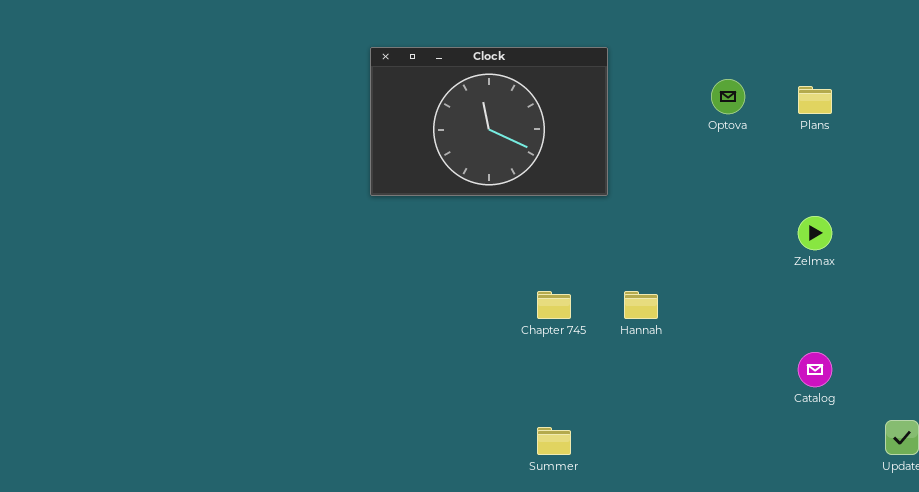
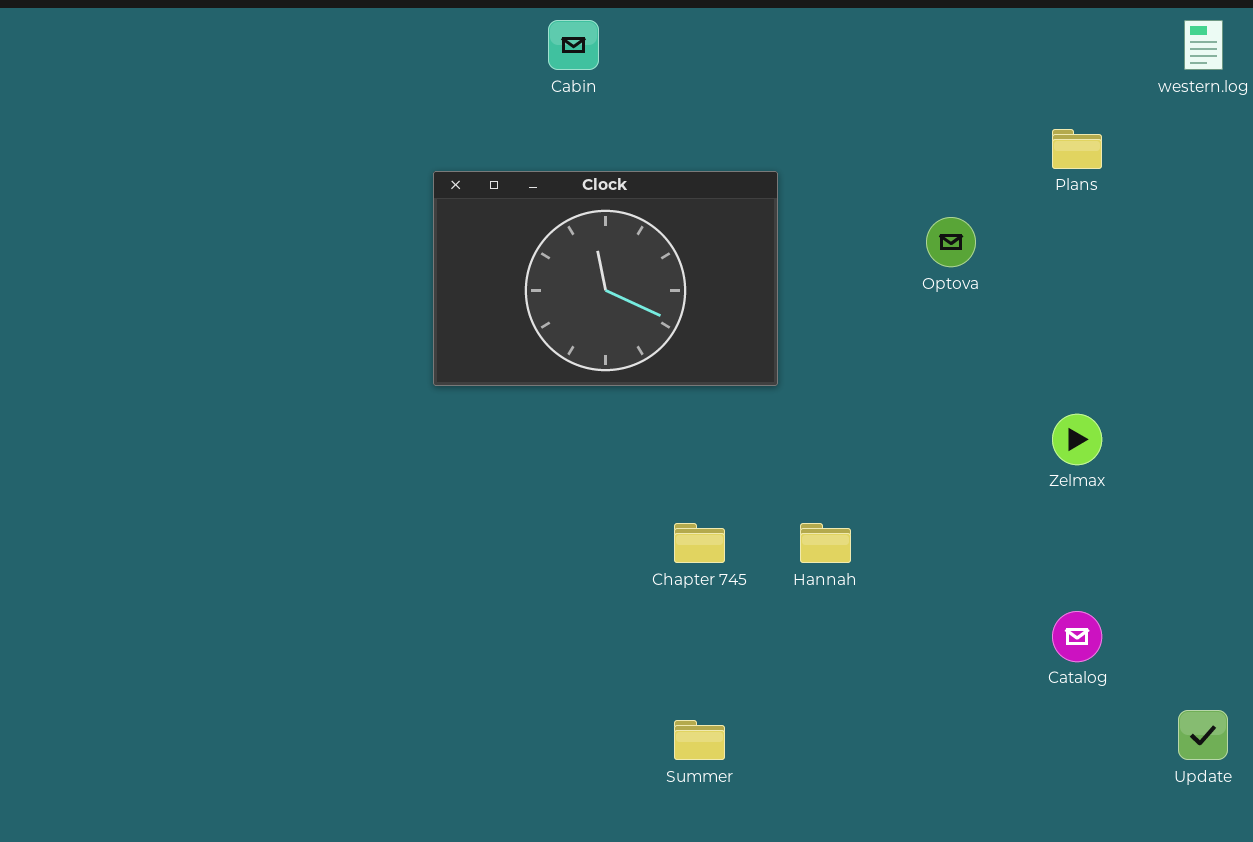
Plans: [798,86,832,114] -> [1052,129,1102,169], moved

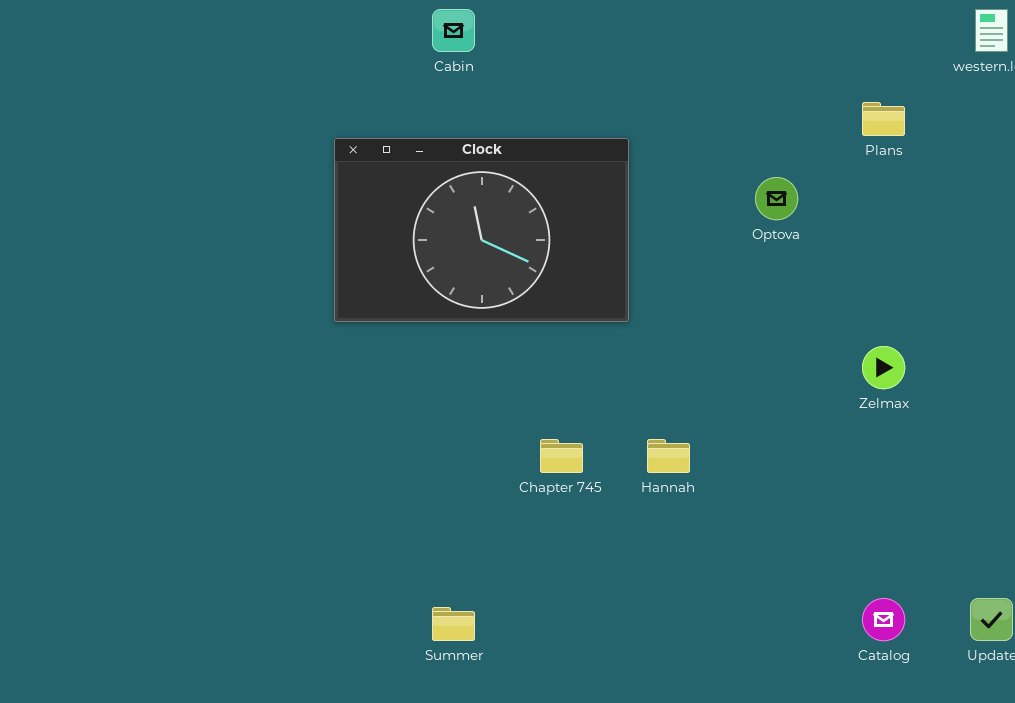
Catalog: [1052,611,1102,662] -> [862,598,905,641], moved
Summer: [674,720,725,760] -> [432,607,475,641], moved

